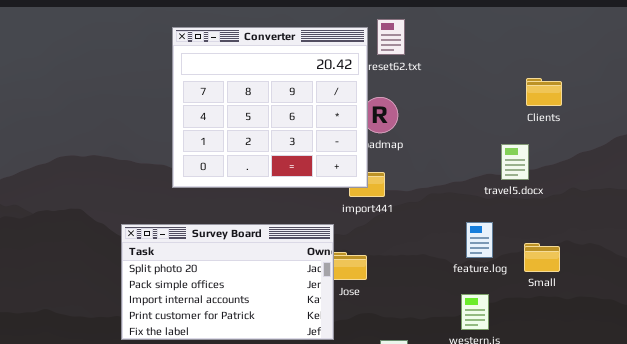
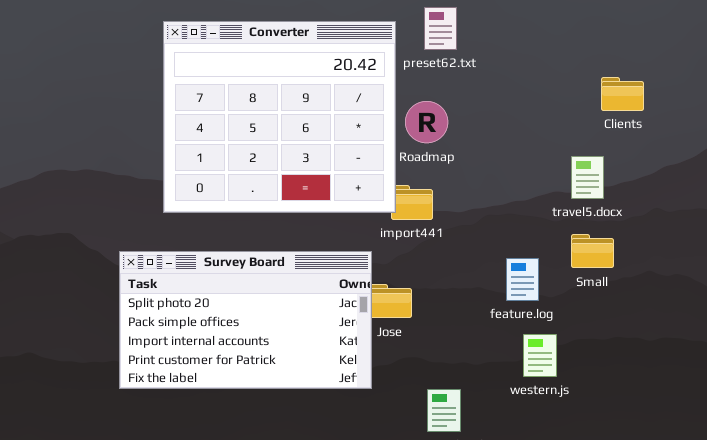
Converter: [172,27,368,188] -> [163,21,396,213], moved
feature.log: [466,222,493,258] -> [506,258,539,301], moved
Small: [524,243,560,272] -> [571,234,614,268], moved

